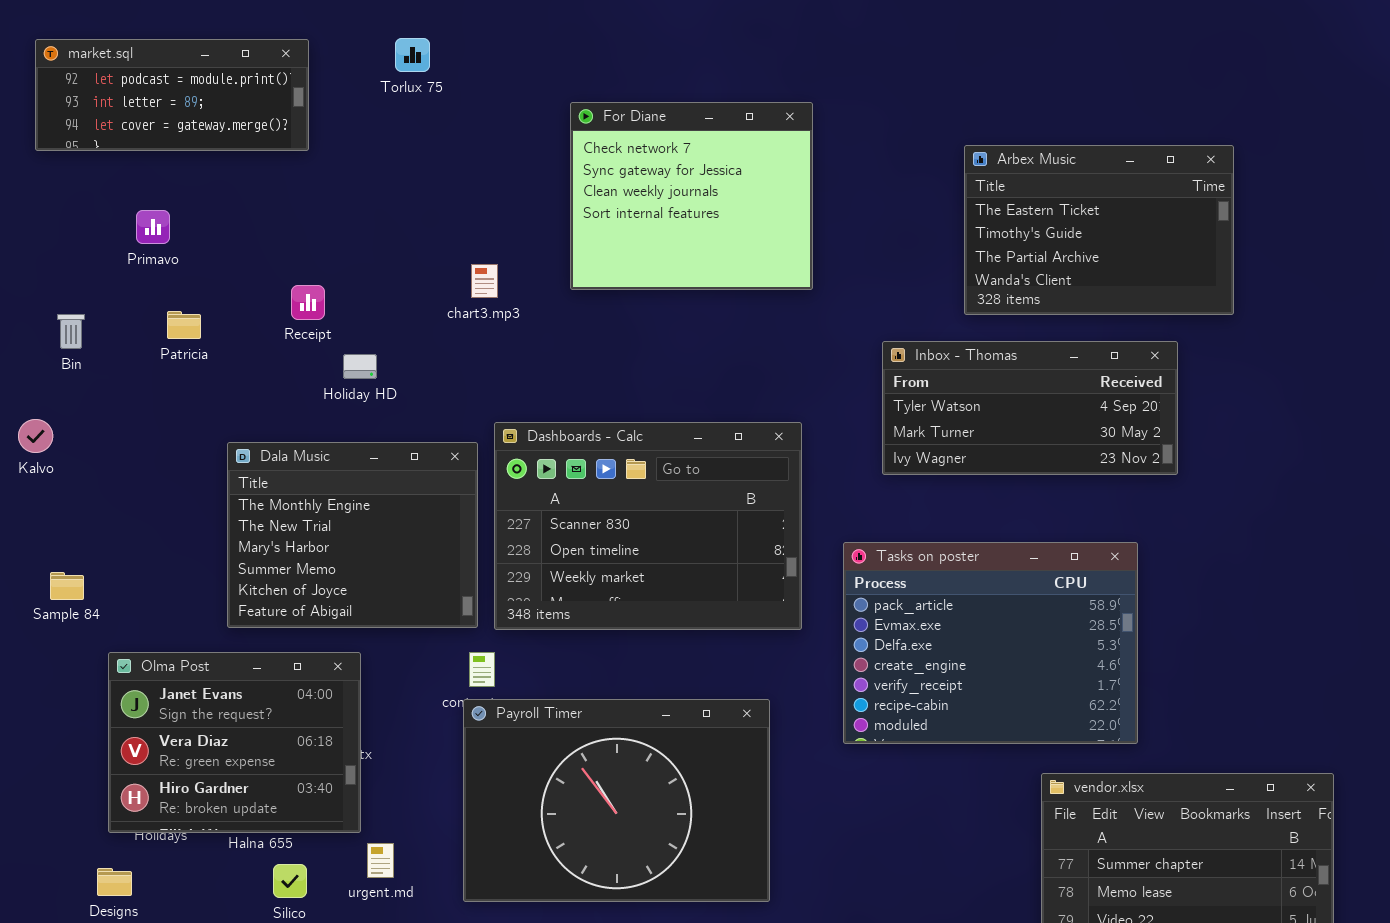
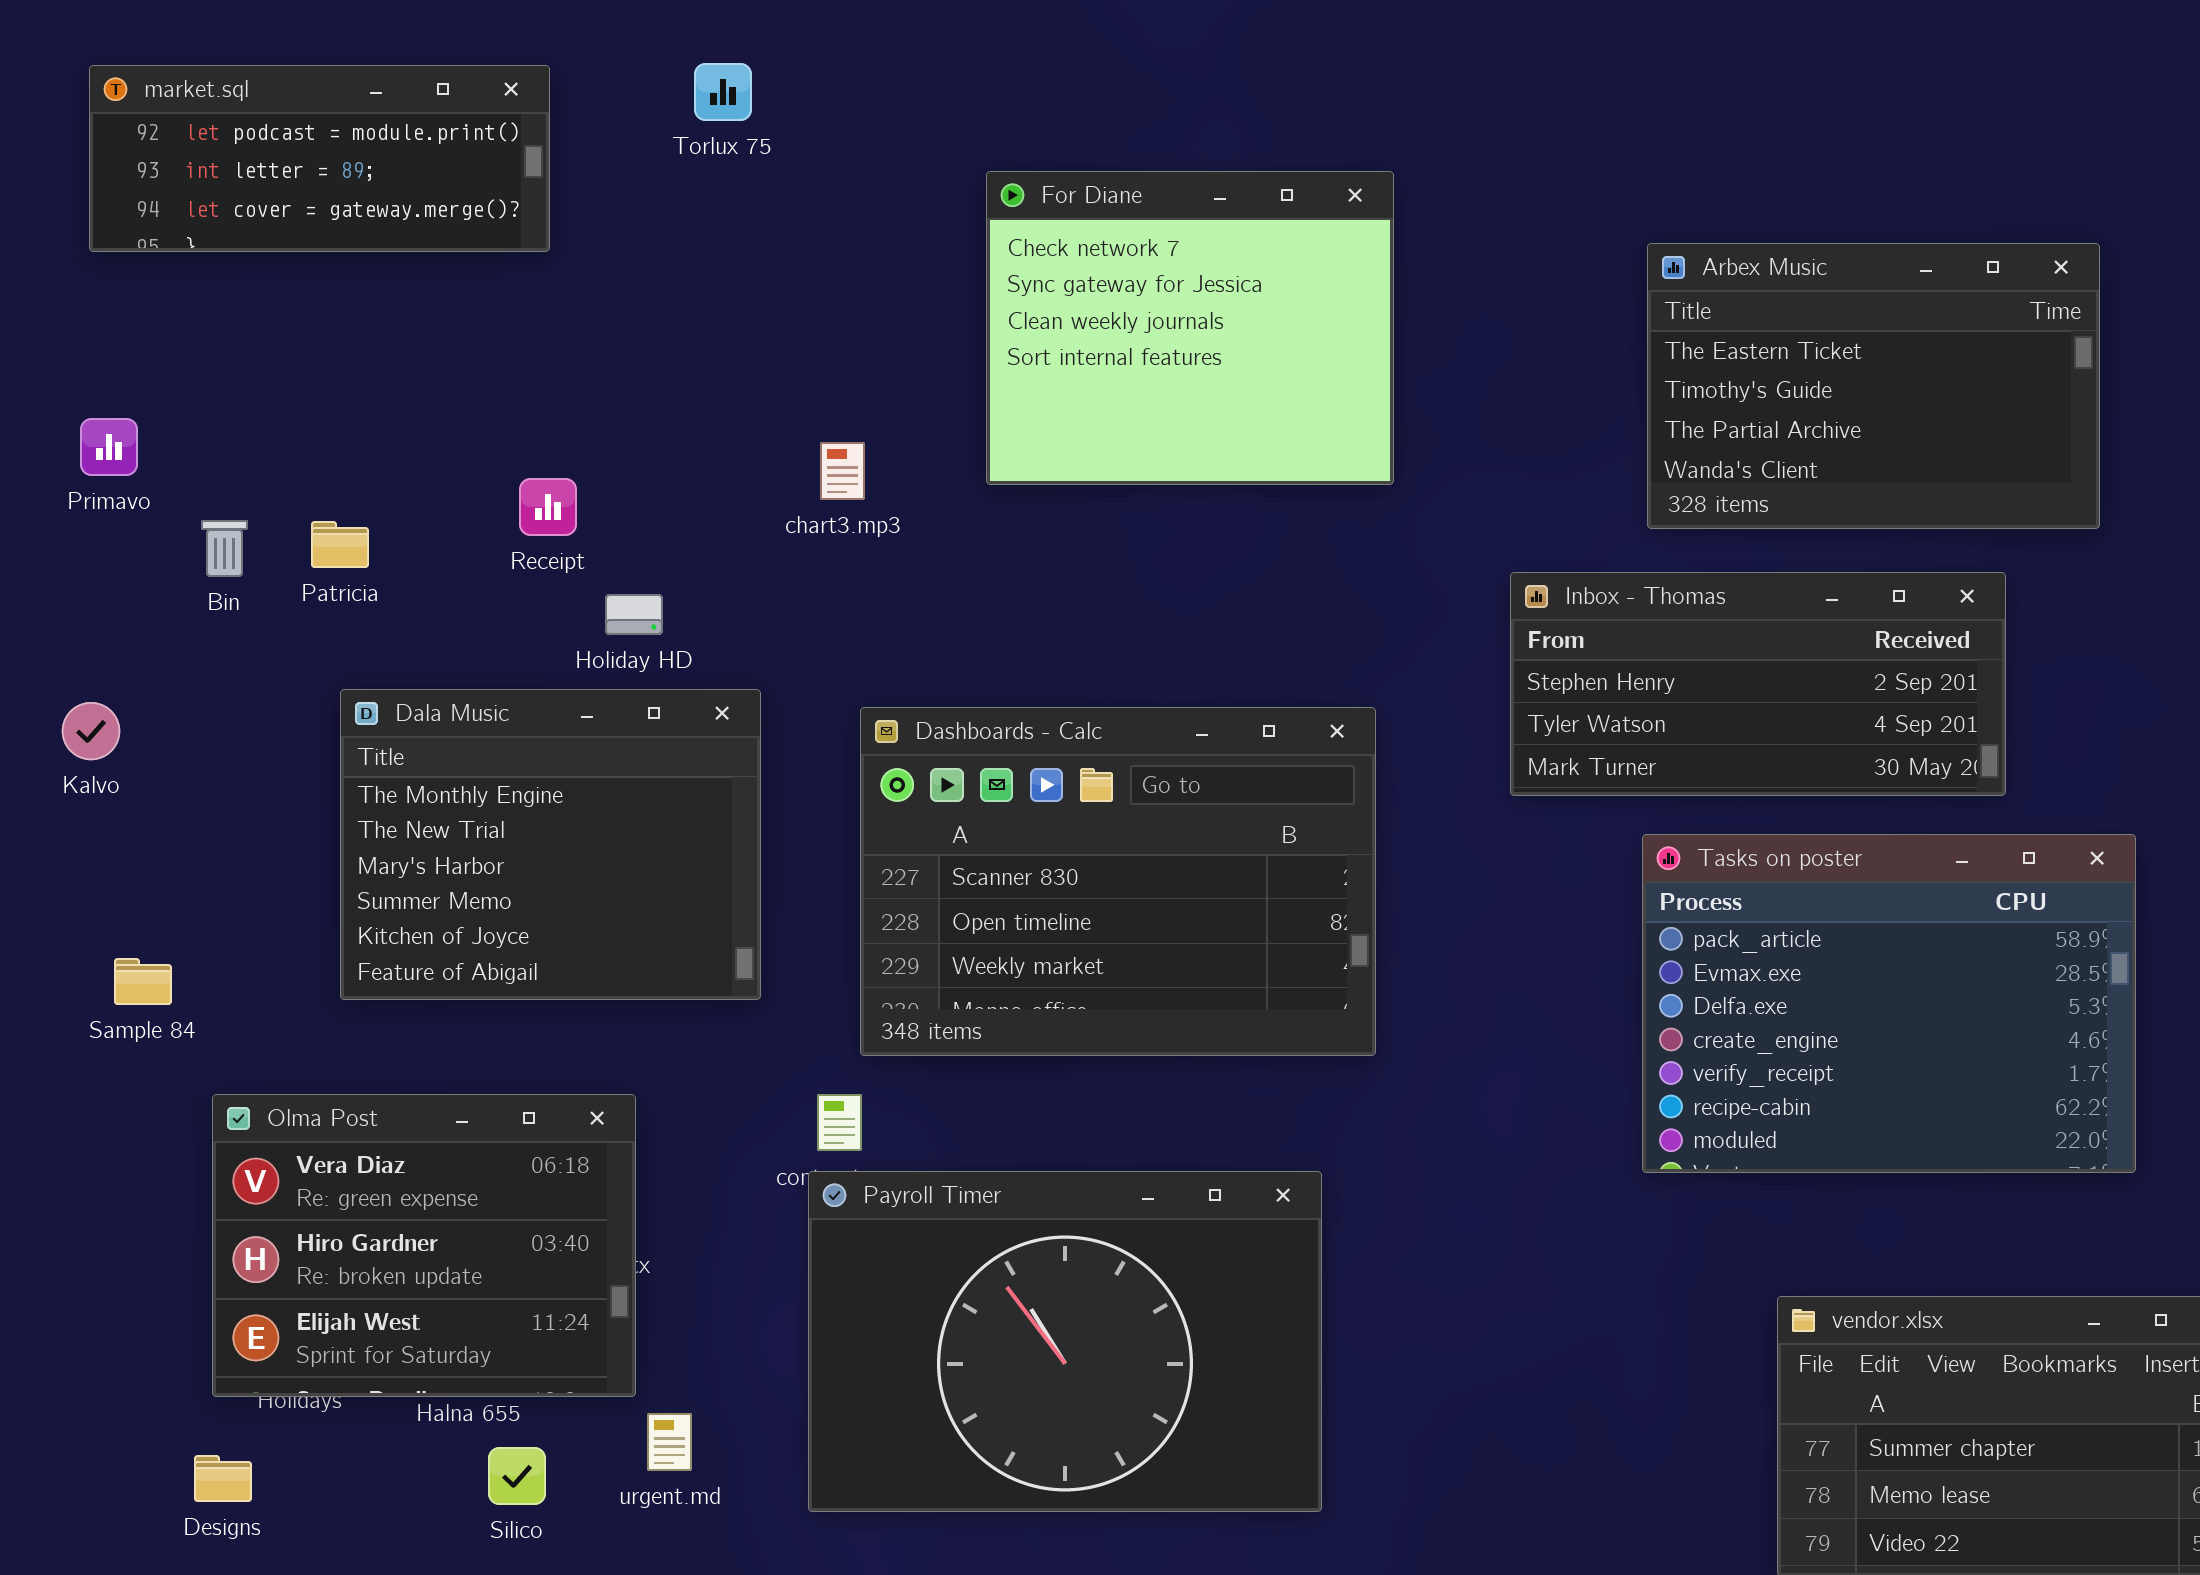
Primavo: [136,210,170,244] -> [80,418,138,476], moved
Bin: [57,314,85,349] -> [201,520,248,577], moved
Inbox - Thomas: [882,341,1178,475] -> [1510,572,2006,796], scrolled up 1 row
Dala Music: [227,442,478,628] -> [340,689,761,1000], moved
Tasks on poster: [843,542,1138,744] -> [1642,834,2136,1173], moved
Olma Post: [108,652,361,833] -> [212,1094,636,1397], scrolled down 1 row

